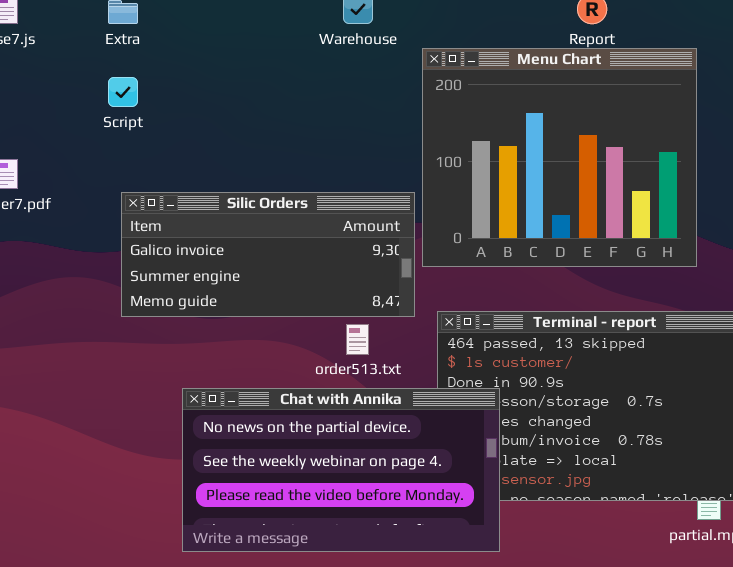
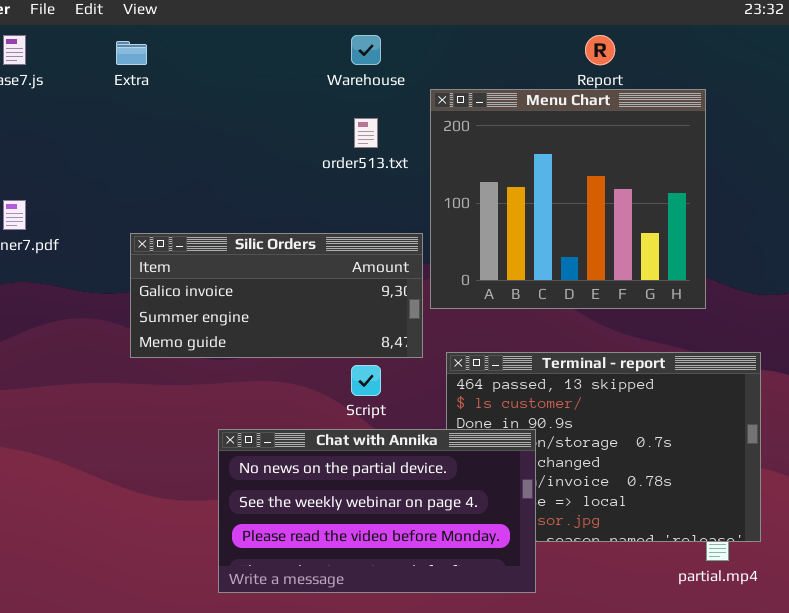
Script: [108,77,138,107] -> [351,365,381,396], moved
order513.txt: [346,324,369,355] -> [354,118,378,148], moved
Chat with Annika: [182,388,500,552] -> [218,429,536,593], moved

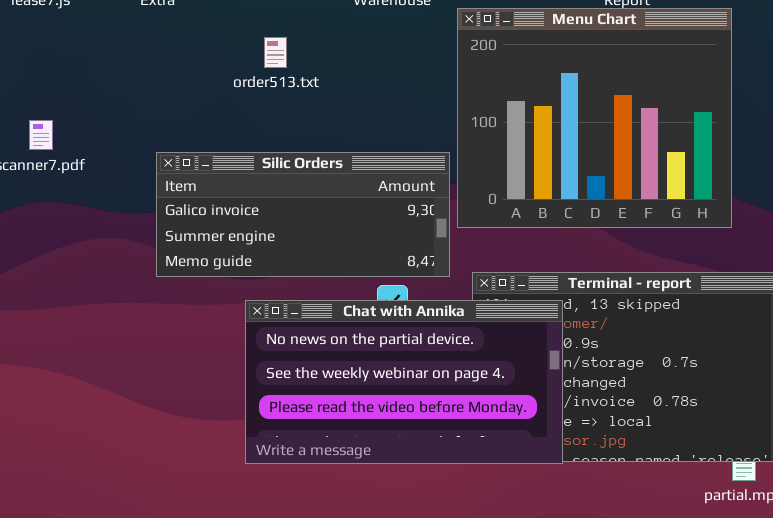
order513.txt: [354,118,378,148] -> [264,37,287,68], moved
Chat with Annika: [218,429,536,593] -> [245,300,563,464], moved

